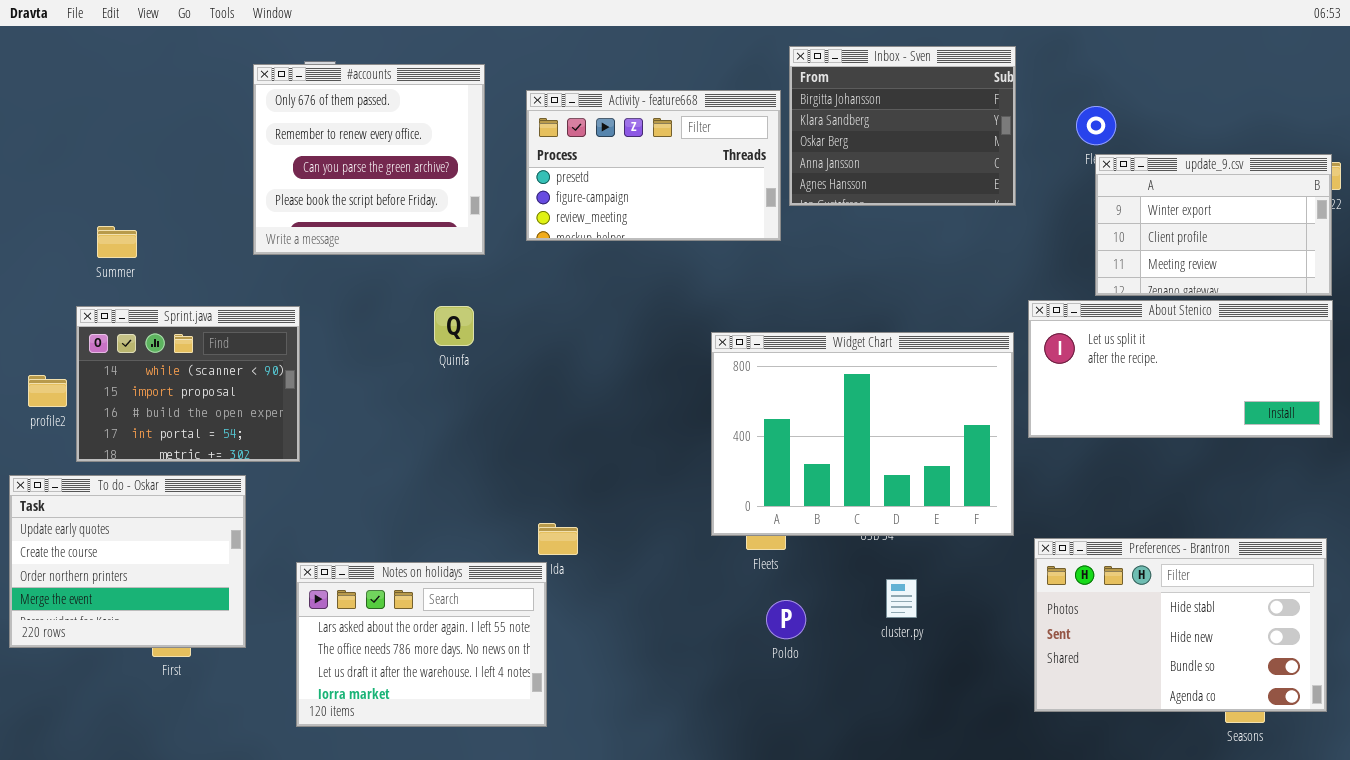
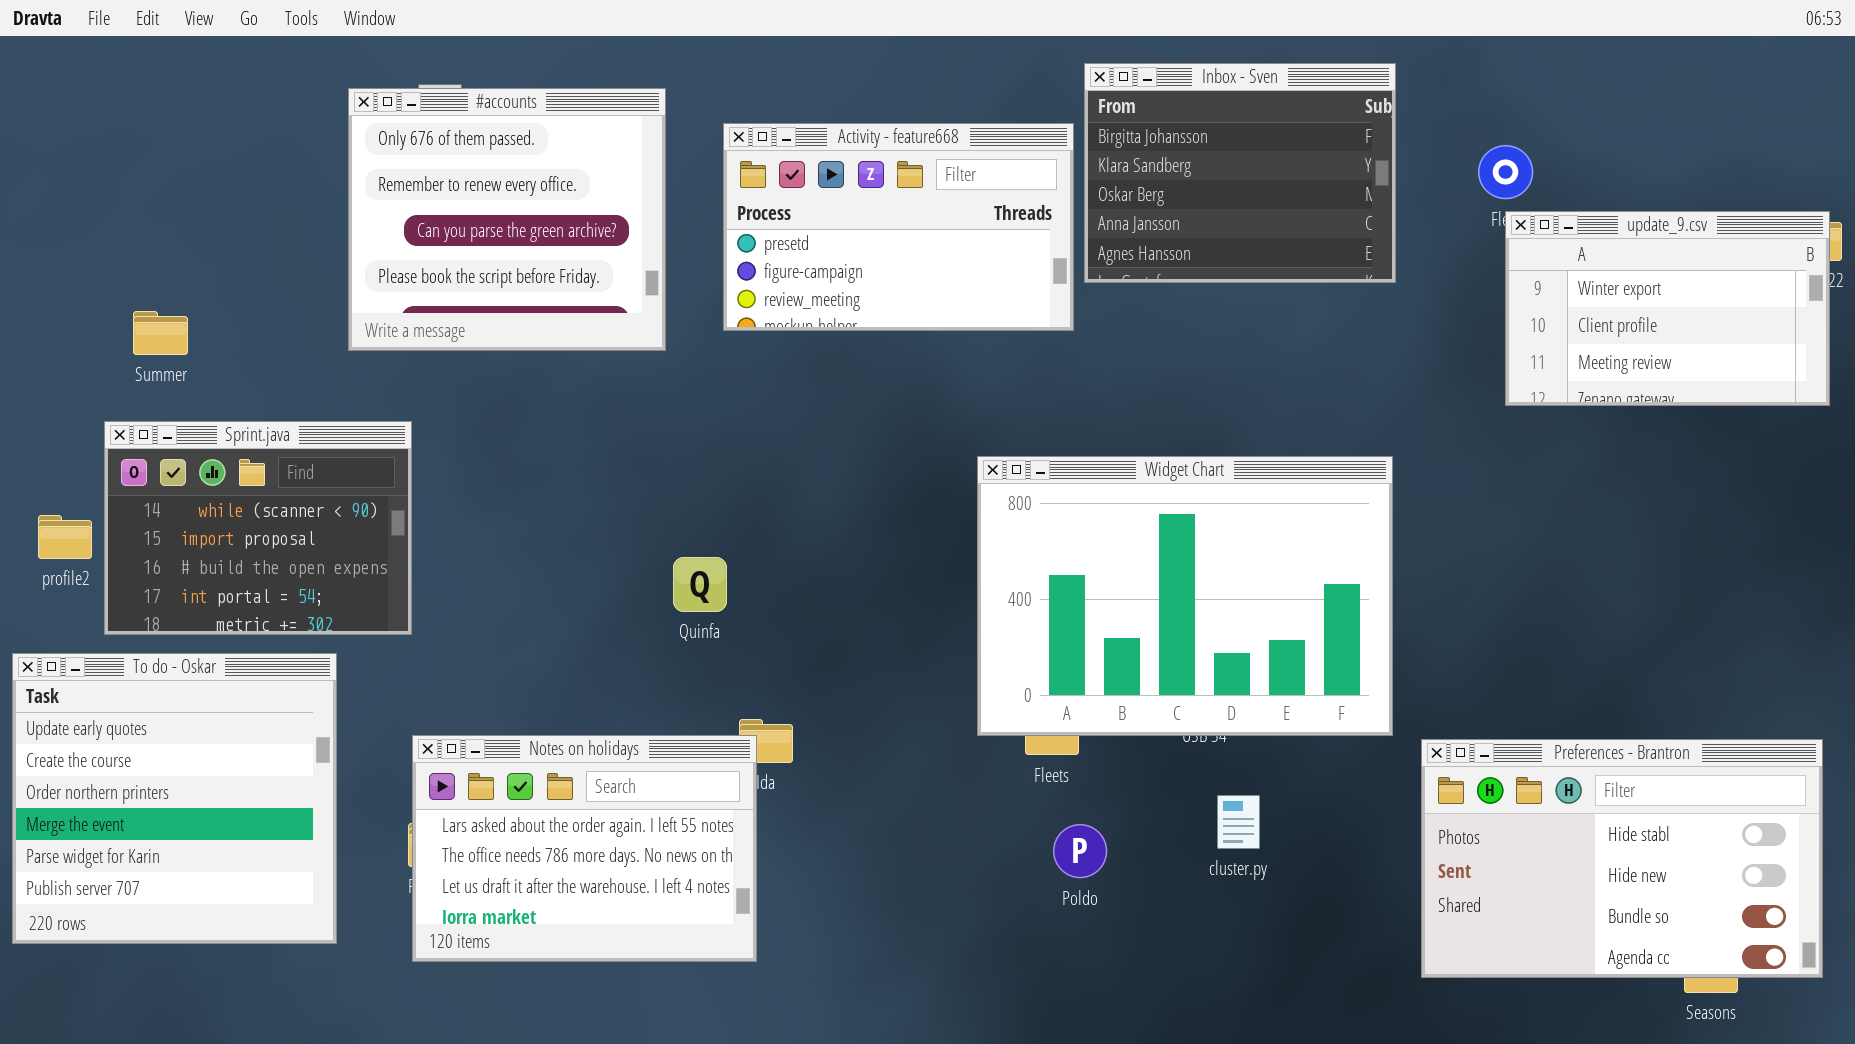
About Stenico: [1028,300,1333,438] -> none, closed
Quinfa: [434,306,474,346] -> [673,557,727,612], moved
To do - Oskar: [9,475,246,648] -> [12,653,337,944], resized
Notes on holidays: [296,562,547,727] -> [412,735,757,962], moved

